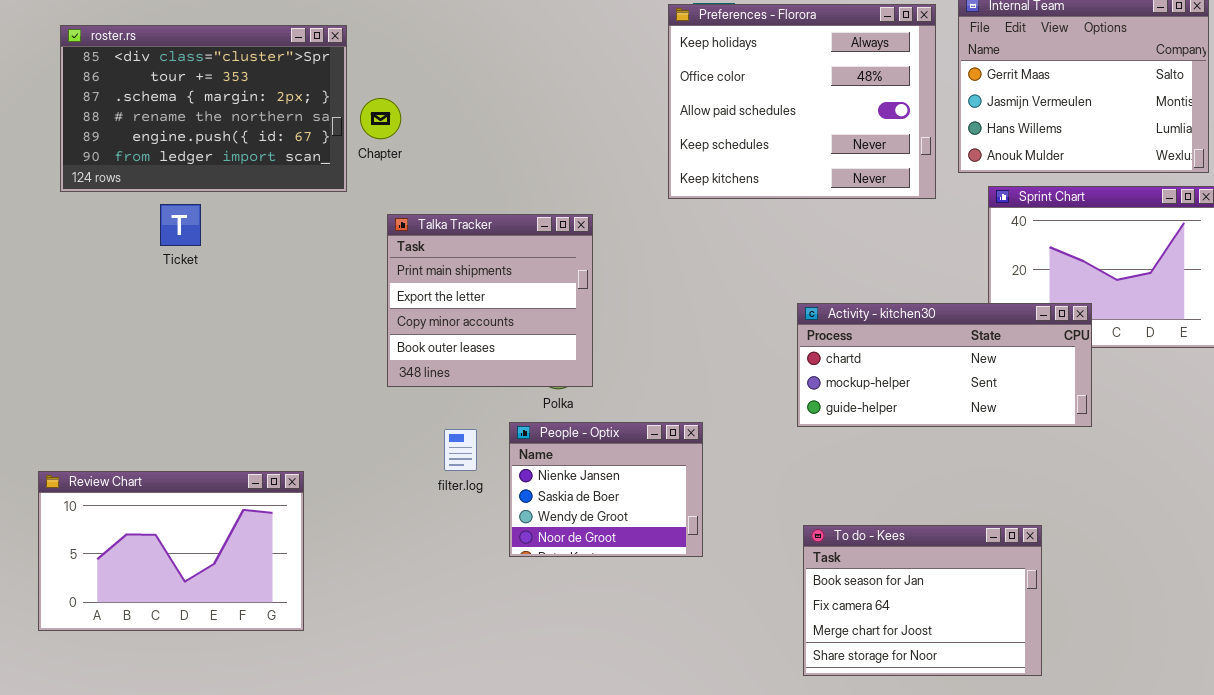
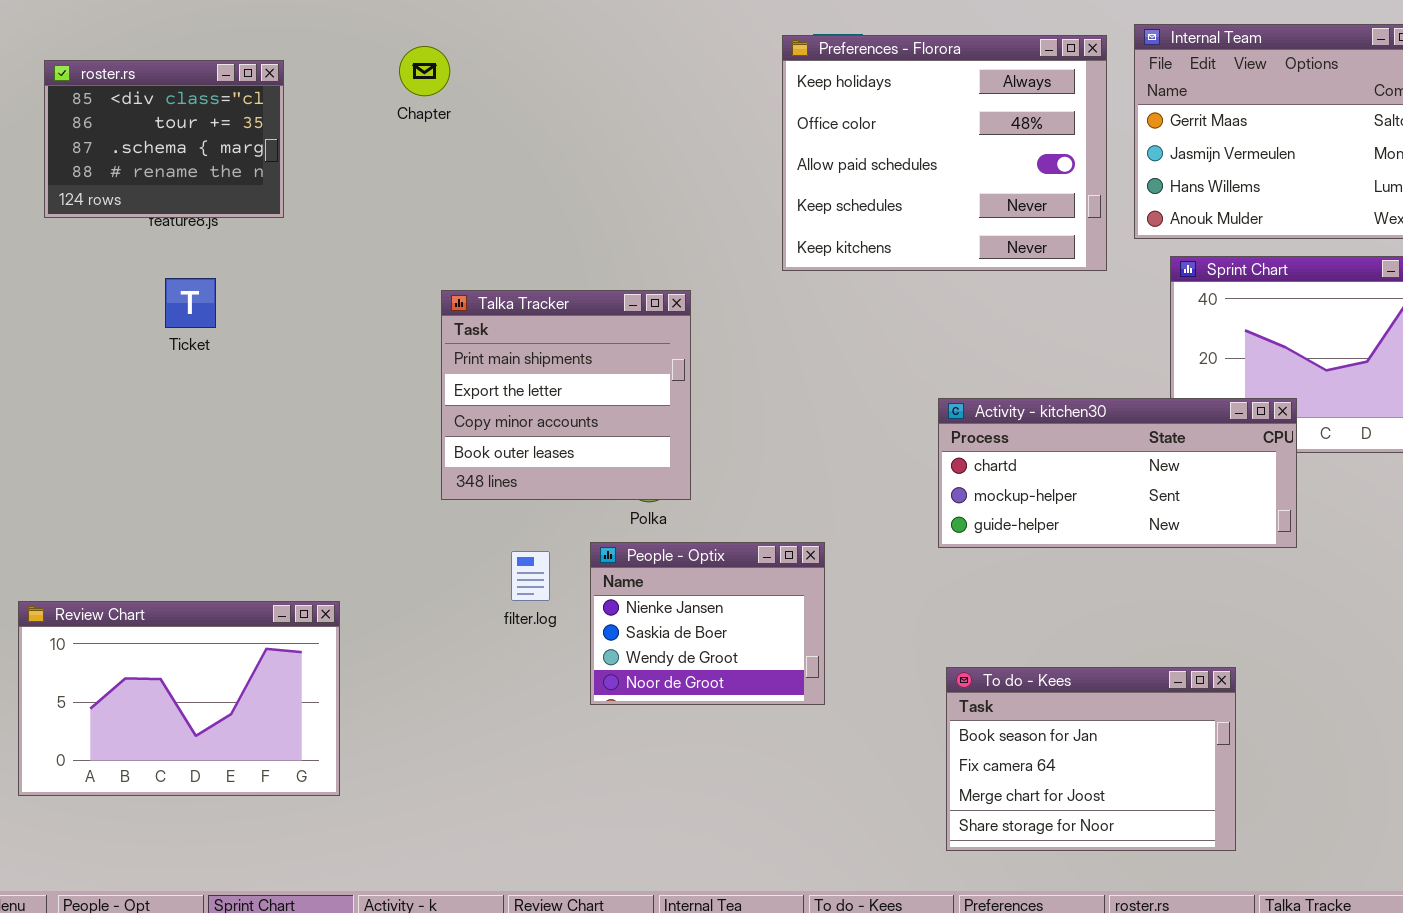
roster.rs: [60,25,347,192] -> [44,60,284,218], resized
Chapter: [360,98,401,139] -> [399,46,450,96], moved

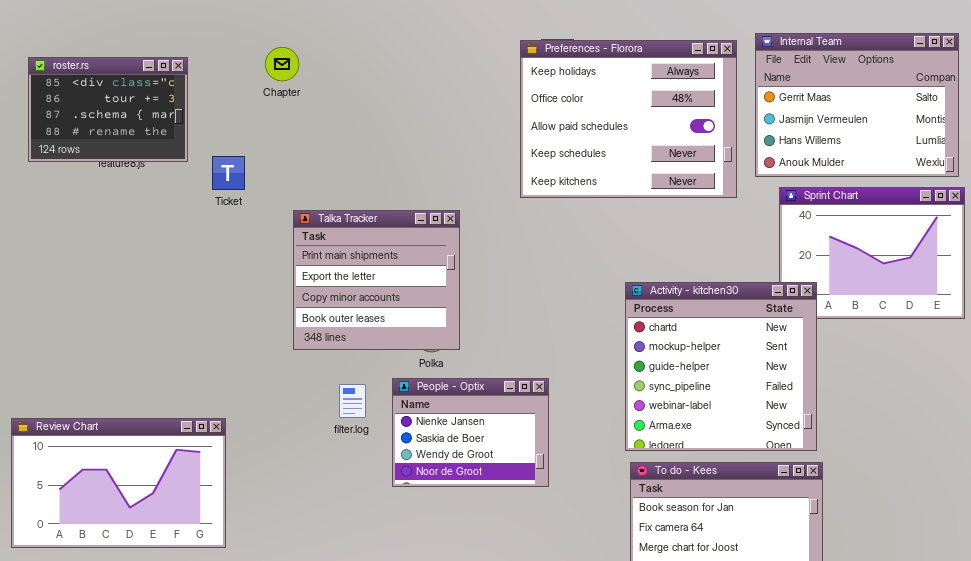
Ticket: [165,278,216,328] -> [212,156,245,190], moved
Activity - kitchen30: [938,398,1297,548] -> [625,282,817,451], resized

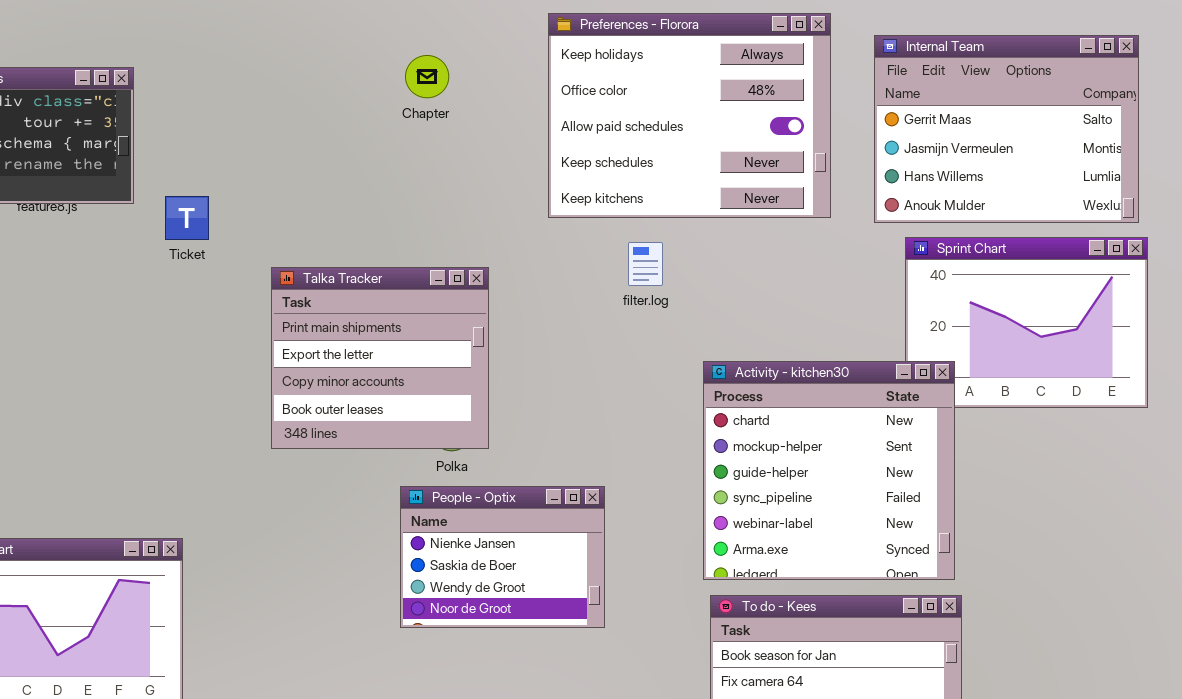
Preferences - Florora: [520,40,737,198] -> [548,13,831,218], moved
Chapter: [265,47,299,81] -> [405,55,449,98], moved
filter.log: [339,384,366,418] -> [628,242,663,286], moved

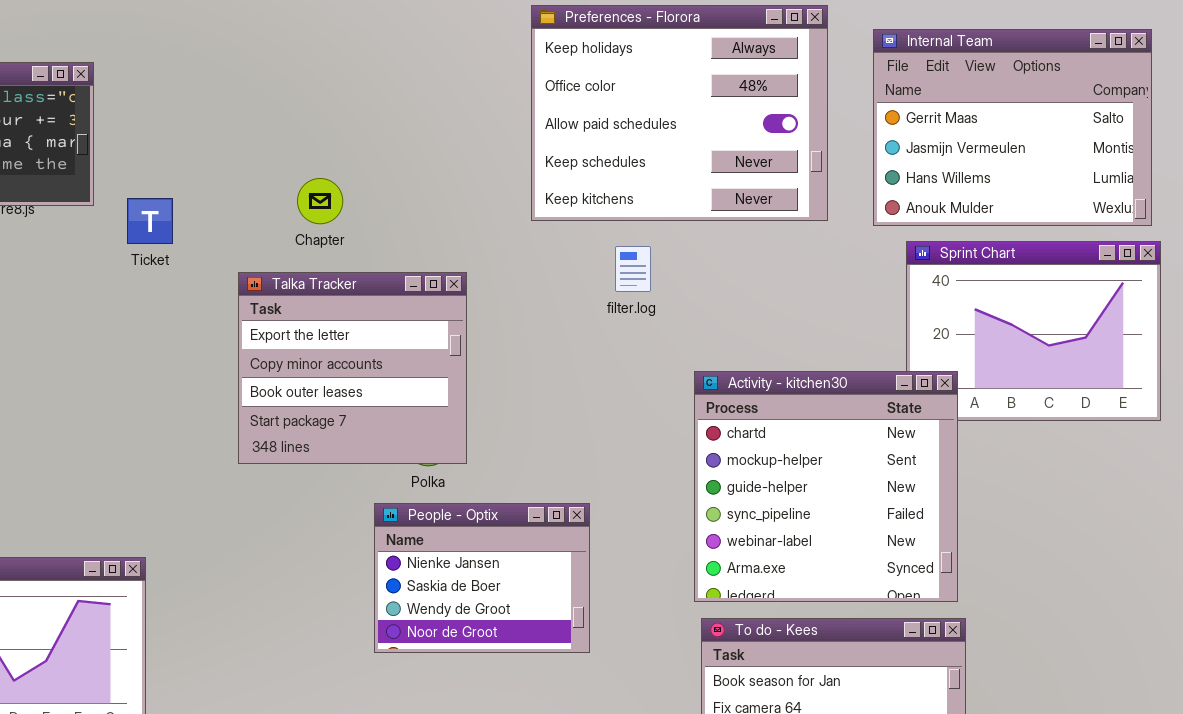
Chapter: [405,55,449,98] -> [297,178,343,224], moved
Talka Tracker: [271,267,489,449] -> [238,272,467,464], scrolled down 1 row

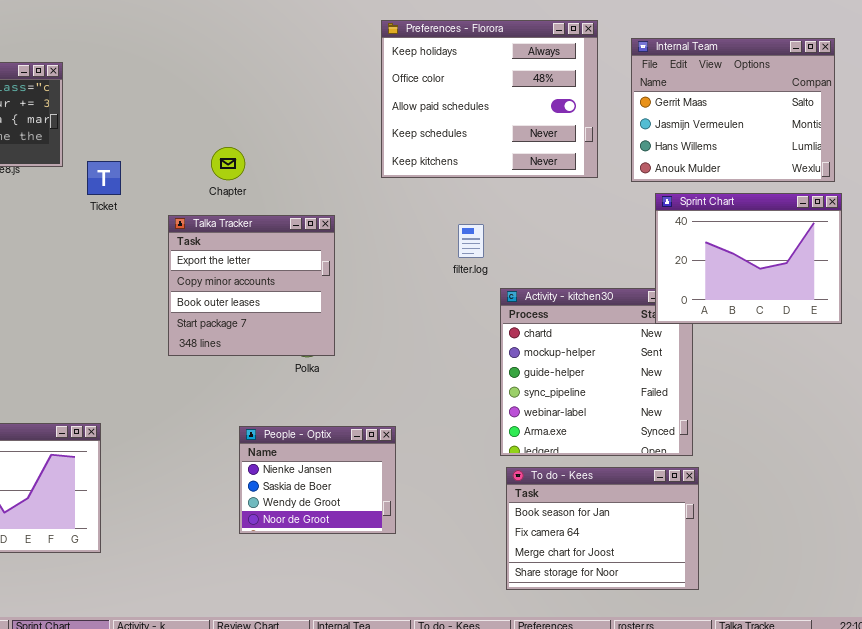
Sprint Chart: [906,241,1161,421] -> [655,193,842,324], raised
filter.log: [615,246,651,292] -> [458,224,484,258], moved
People - Optix: [374,503,590,653] -> [239,426,396,534], moved

